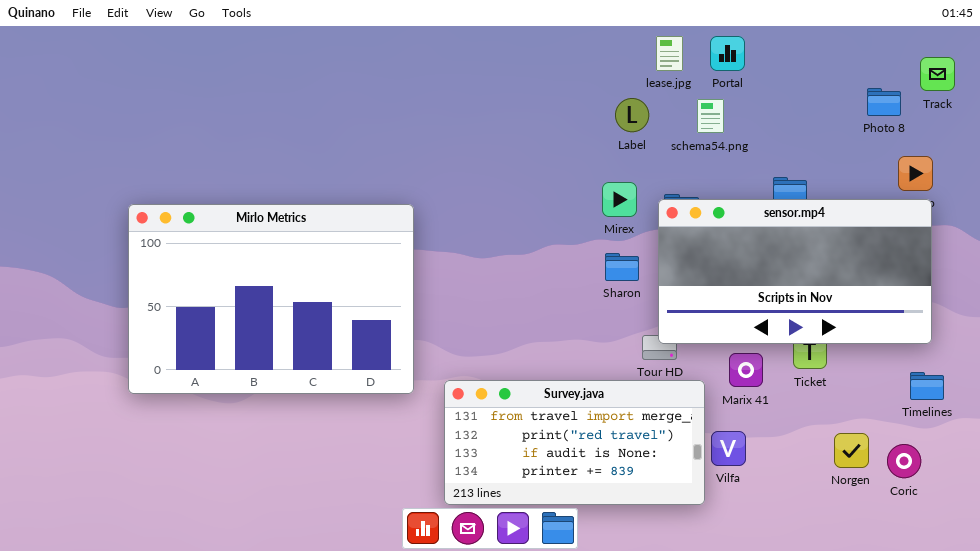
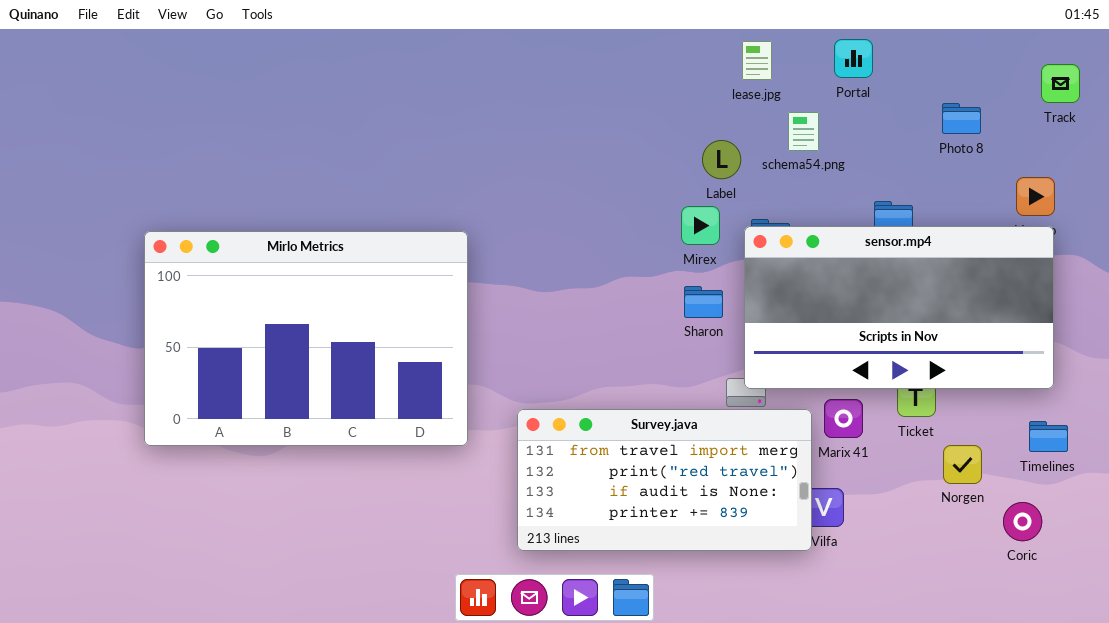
Portal: [710,36,745,71] -> [834,39,873,78], moved
Photo 8: [867,88,901,116] -> [942,103,981,134], moved
Label: [615,98,649,132] -> [702,140,741,179], moved
Survey.java: [444,380,705,505] -> [517,409,812,551], moved
Norgen: [834,433,869,468] -> [943,445,982,484], moved

